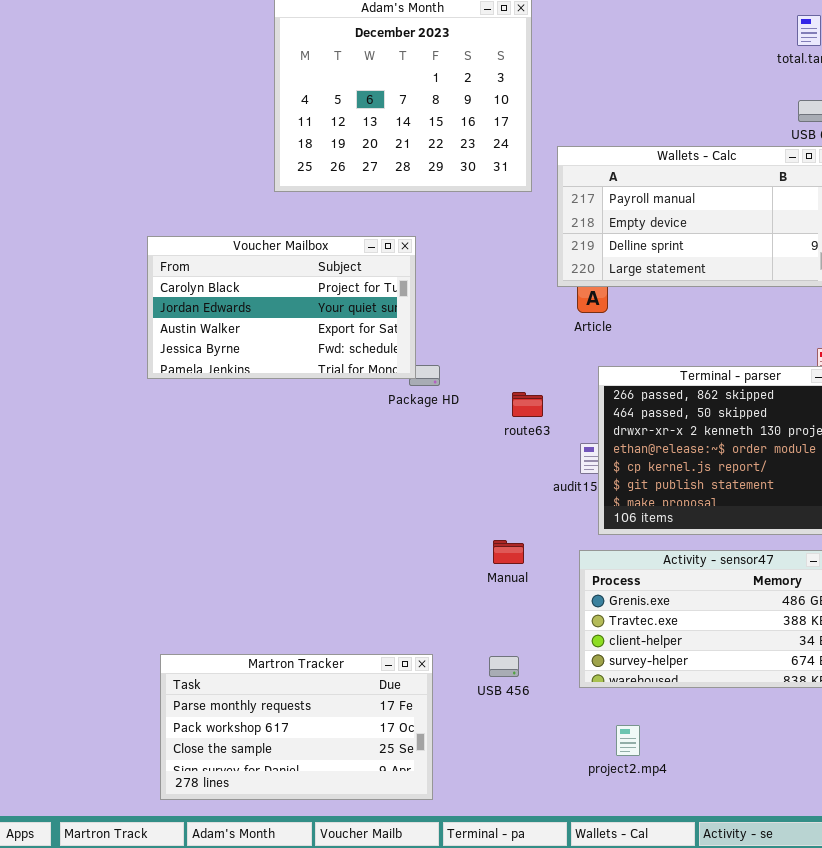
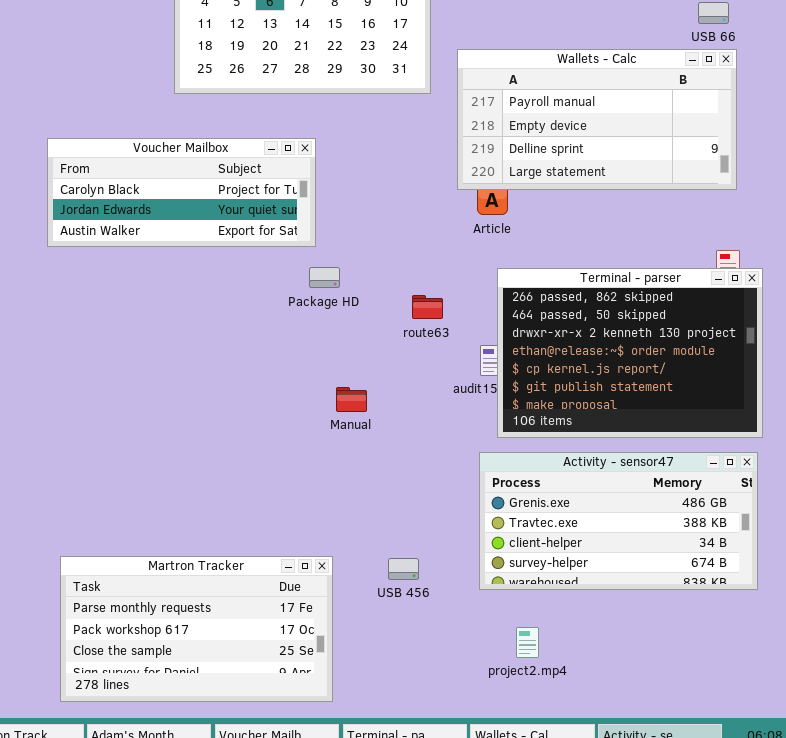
Voucher Mailbox: [147,236,416,379] -> [47,138,316,247], resized
Manual: [493,540,524,564] -> [336,387,367,412], moved

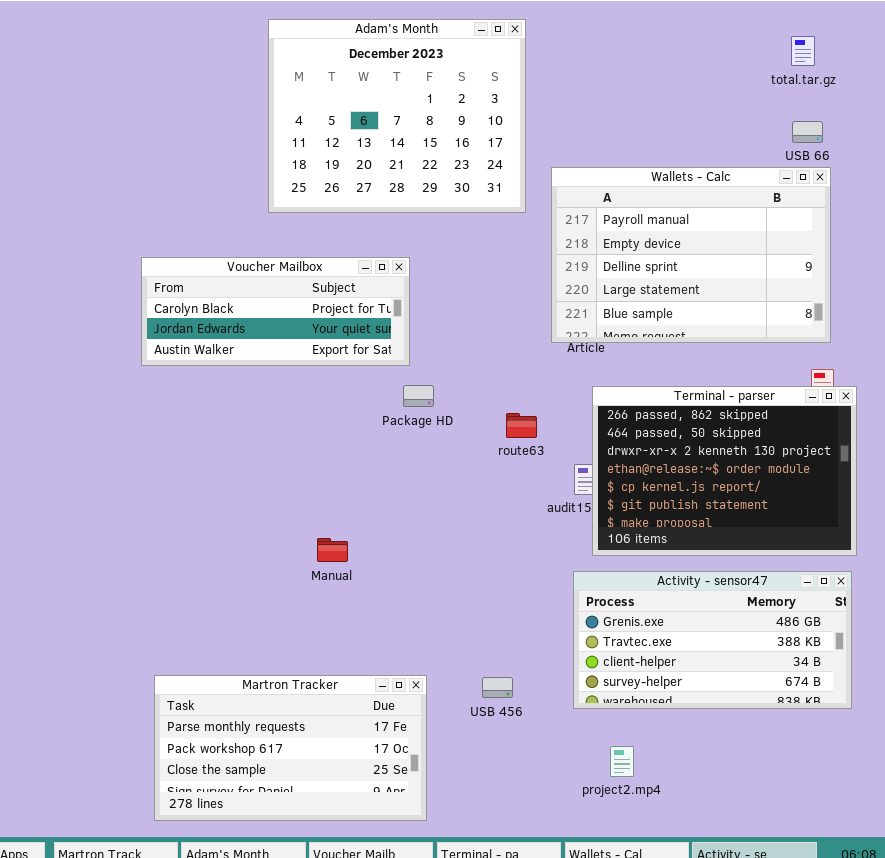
Wallets - Calc: [457,49,737,190] -> [551,167,831,343], resized
Manual: [336,387,367,412] -> [317,538,348,562], moved

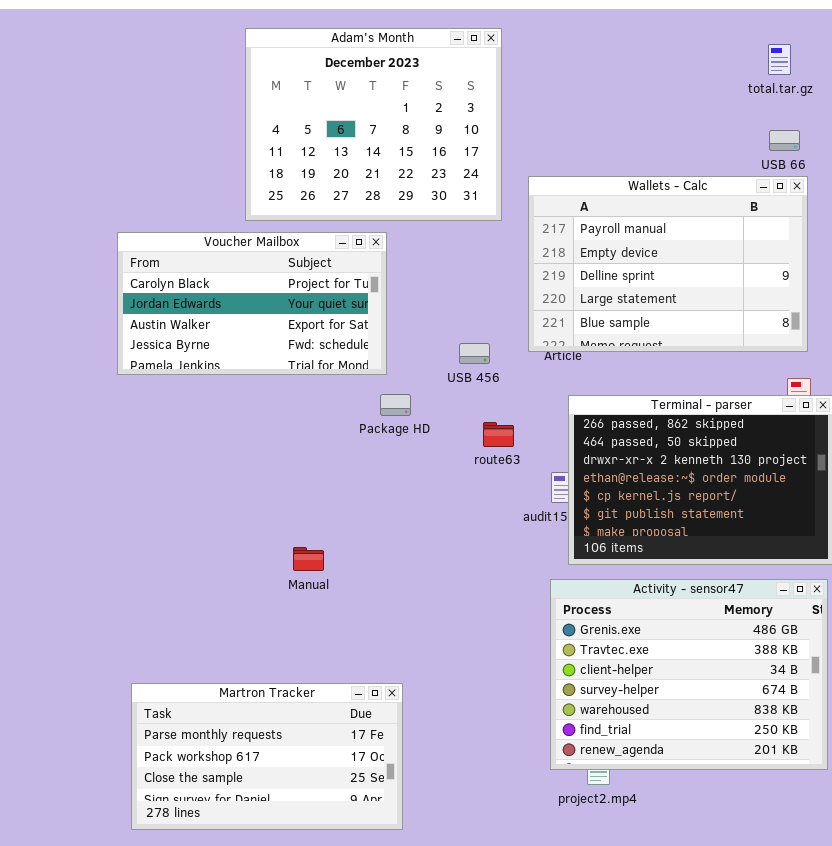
Voucher Mailbox: [141,257,410,366] -> [117,232,387,375], resized
Activity - sensor47: [573,571,852,709] -> [550,579,828,770], resized
USB 456: [482,677,513,698] -> [459,343,490,364], moved

